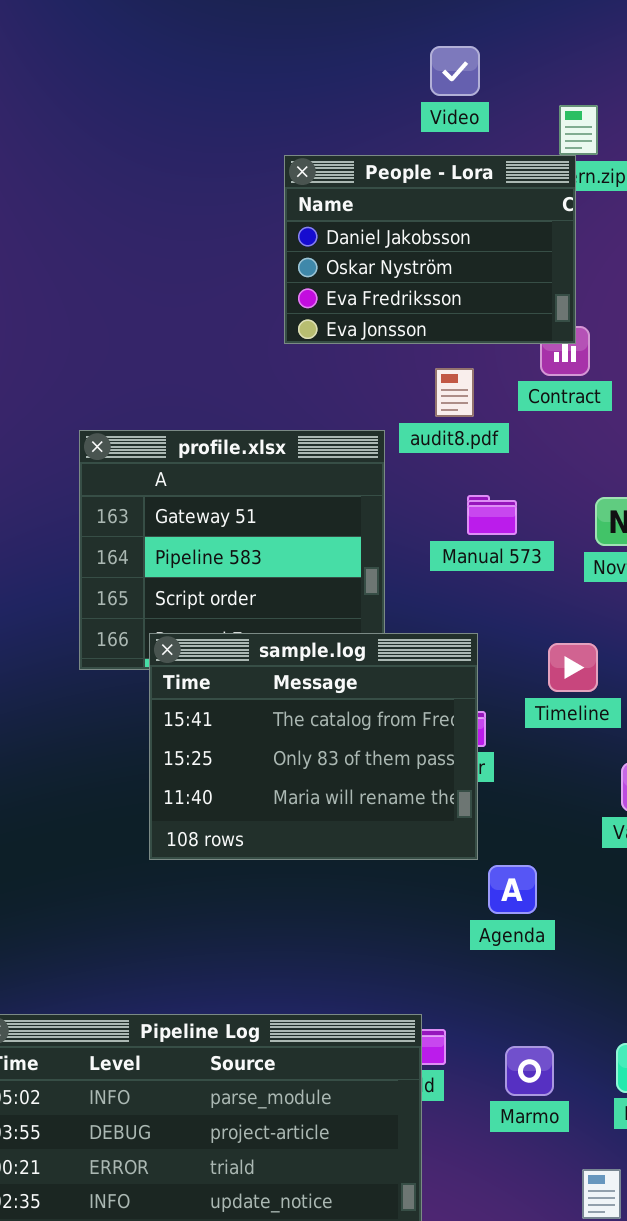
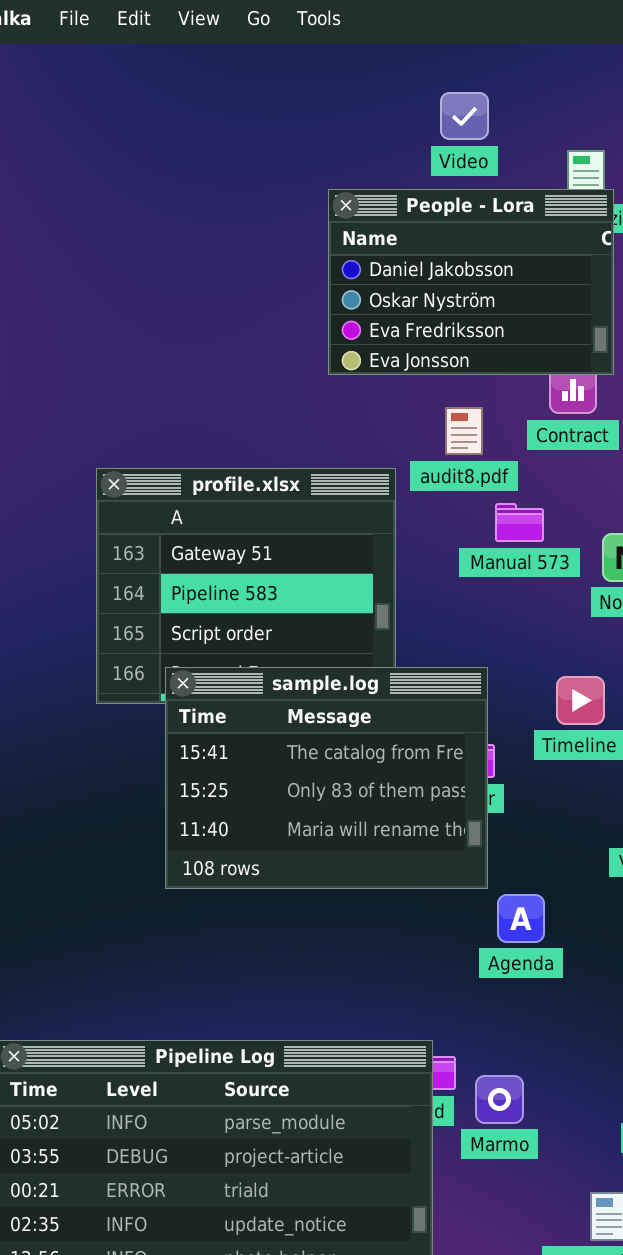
People - Lora: [284,155,576,344] -> [328,189,614,375], moved
Manual 573: [467,495,517,535] -> [495,503,544,542], moved
Marmo: [505,1046,554,1096] -> [475,1075,524,1124], moved

